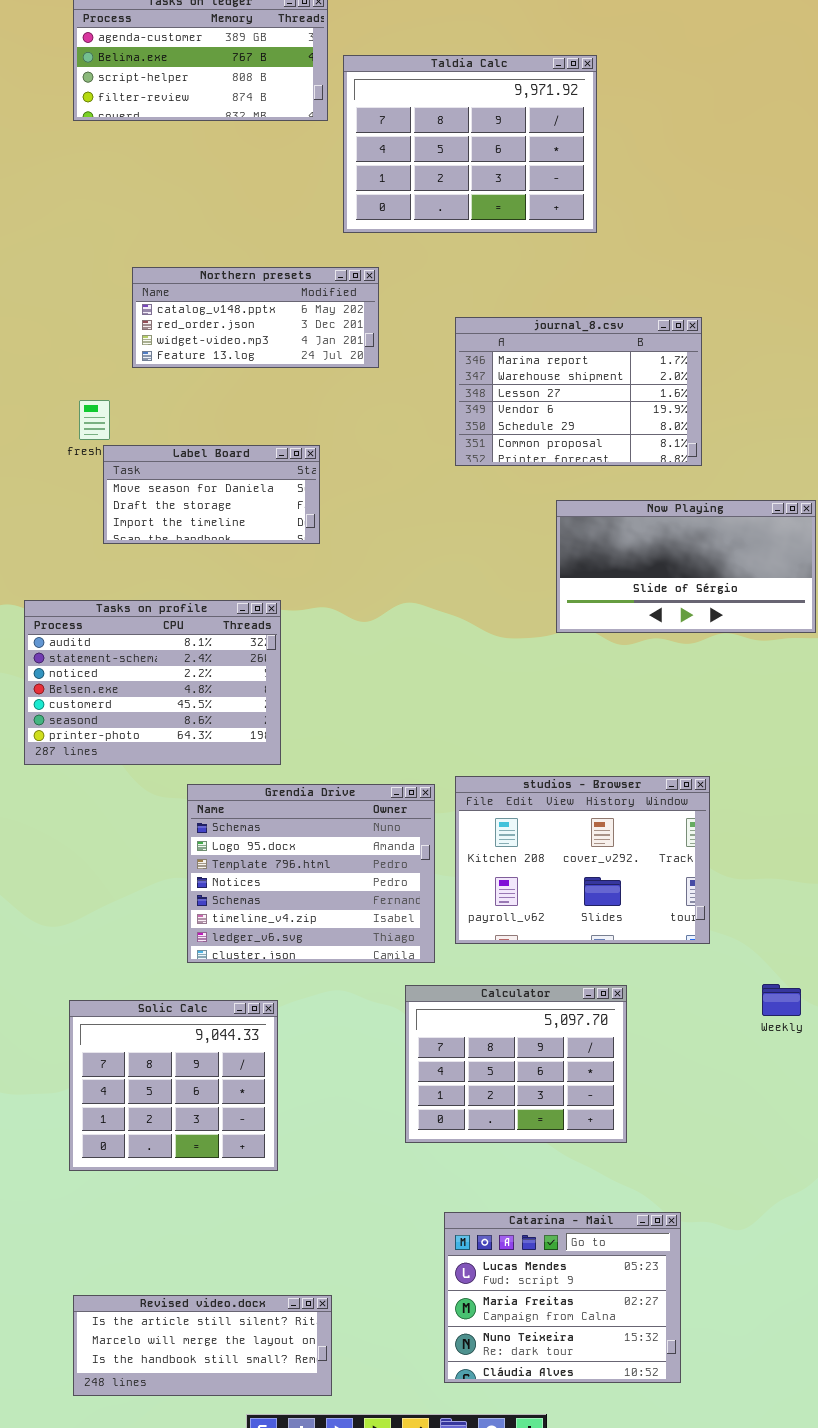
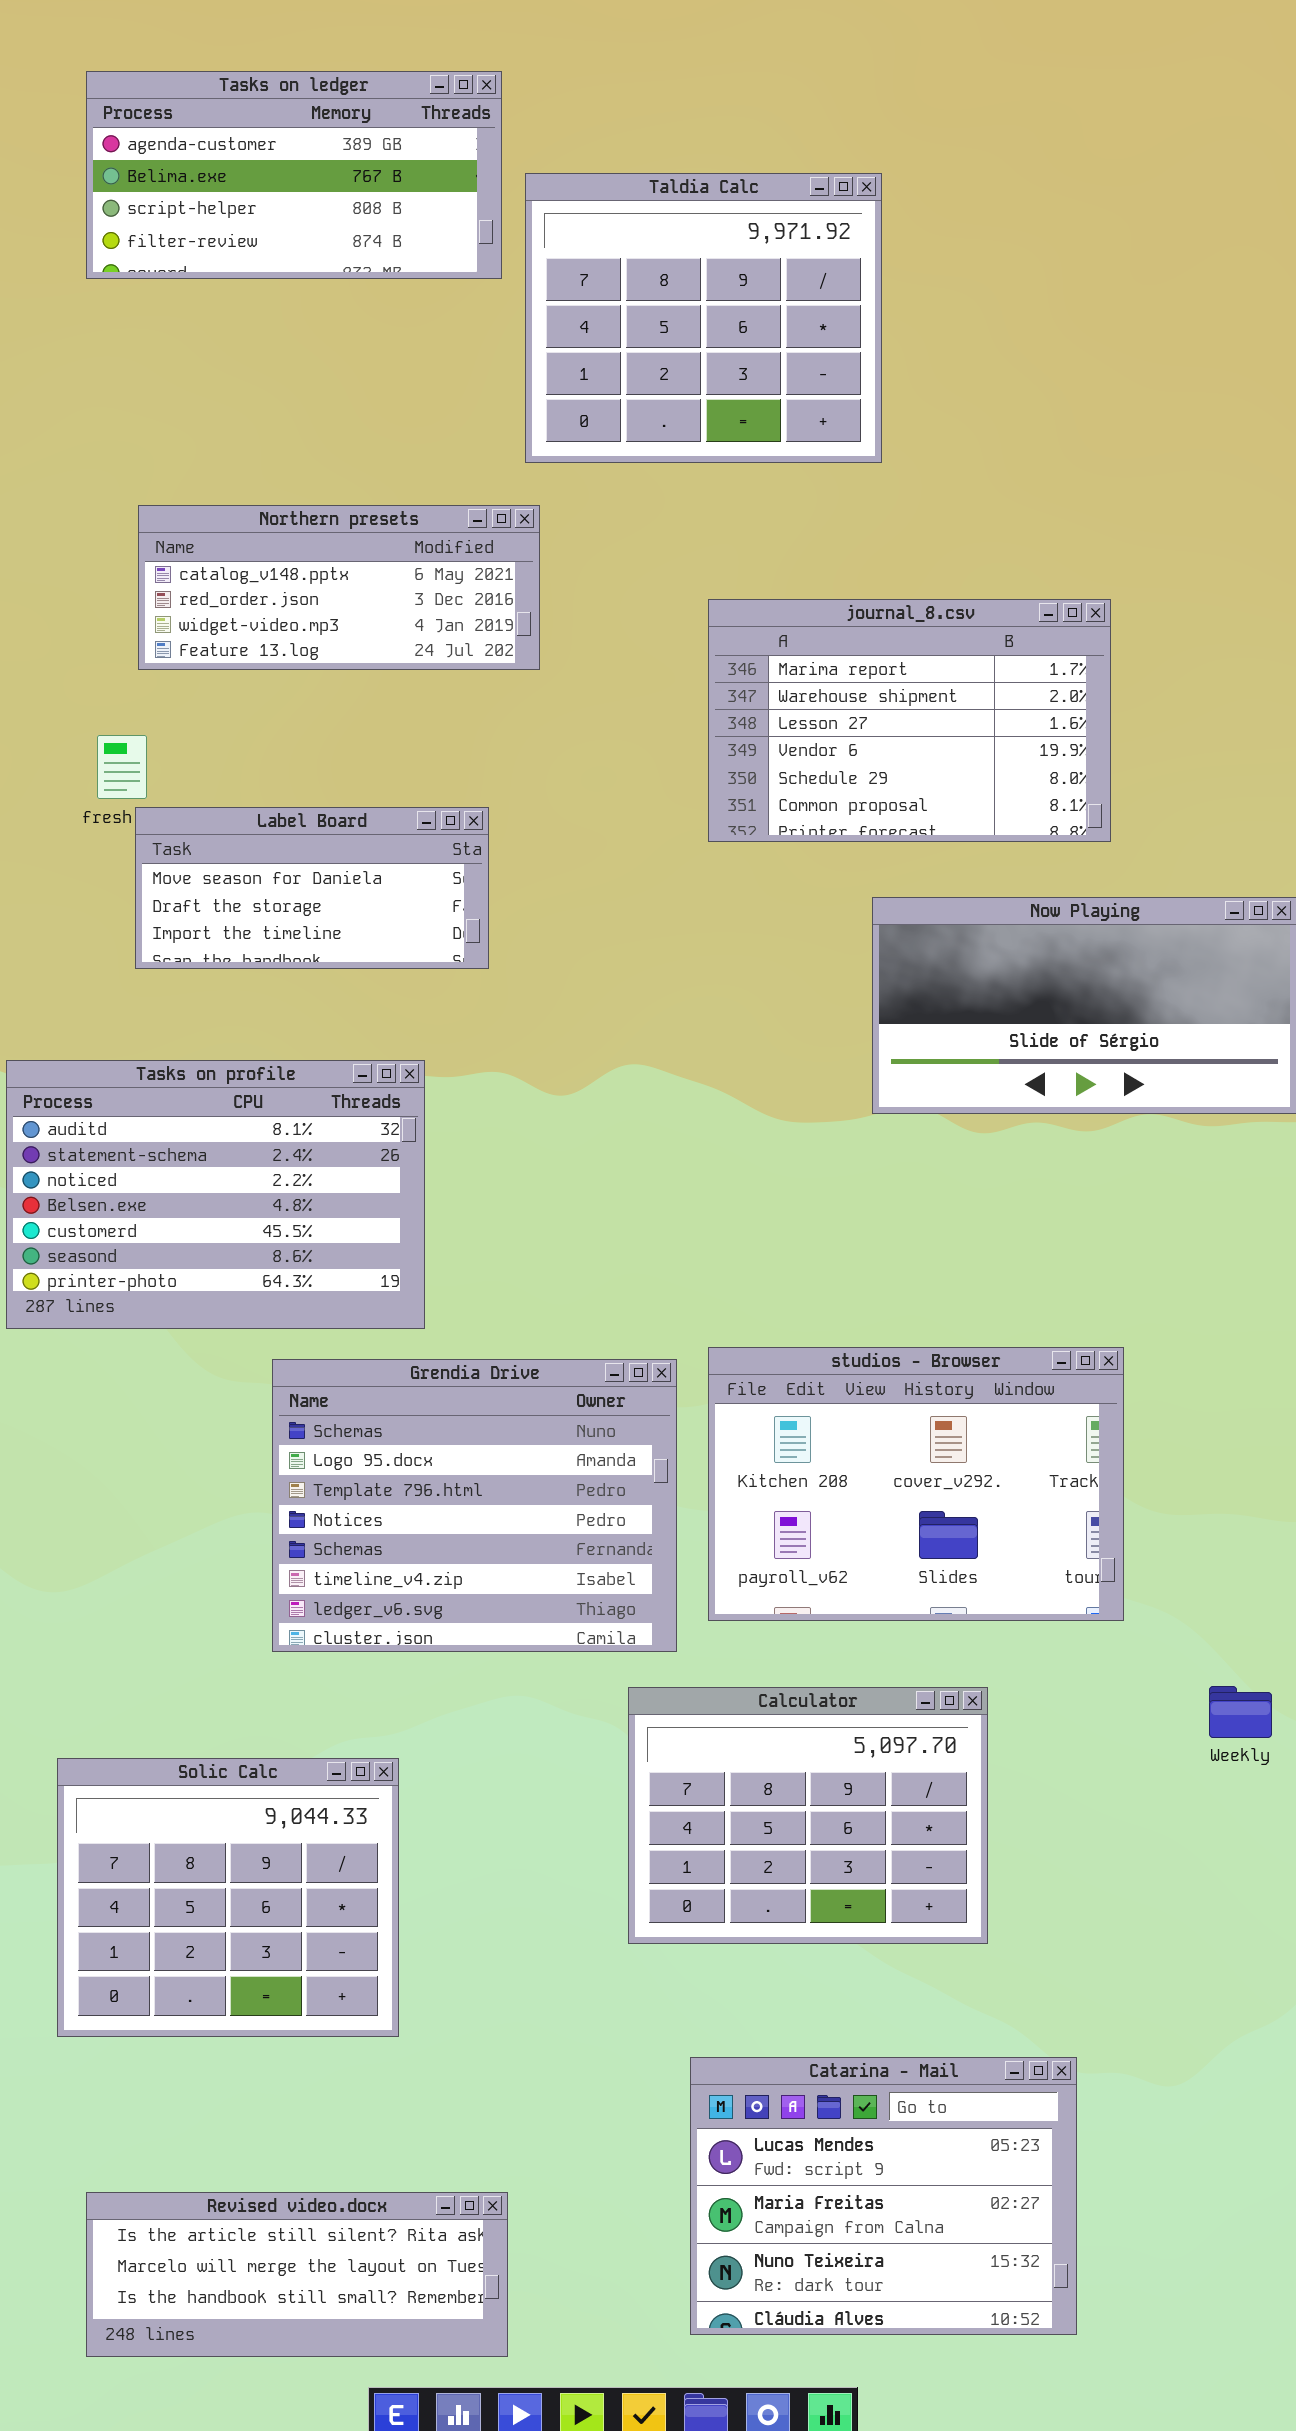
Taldia Calc: [343,55,597,233] -> [525,173,882,463], resized
Northern presets: [132,267,379,368] -> [138,505,540,670], moved
Solic Calc: [69,1000,278,1171] -> [57,1758,399,2037], moved

